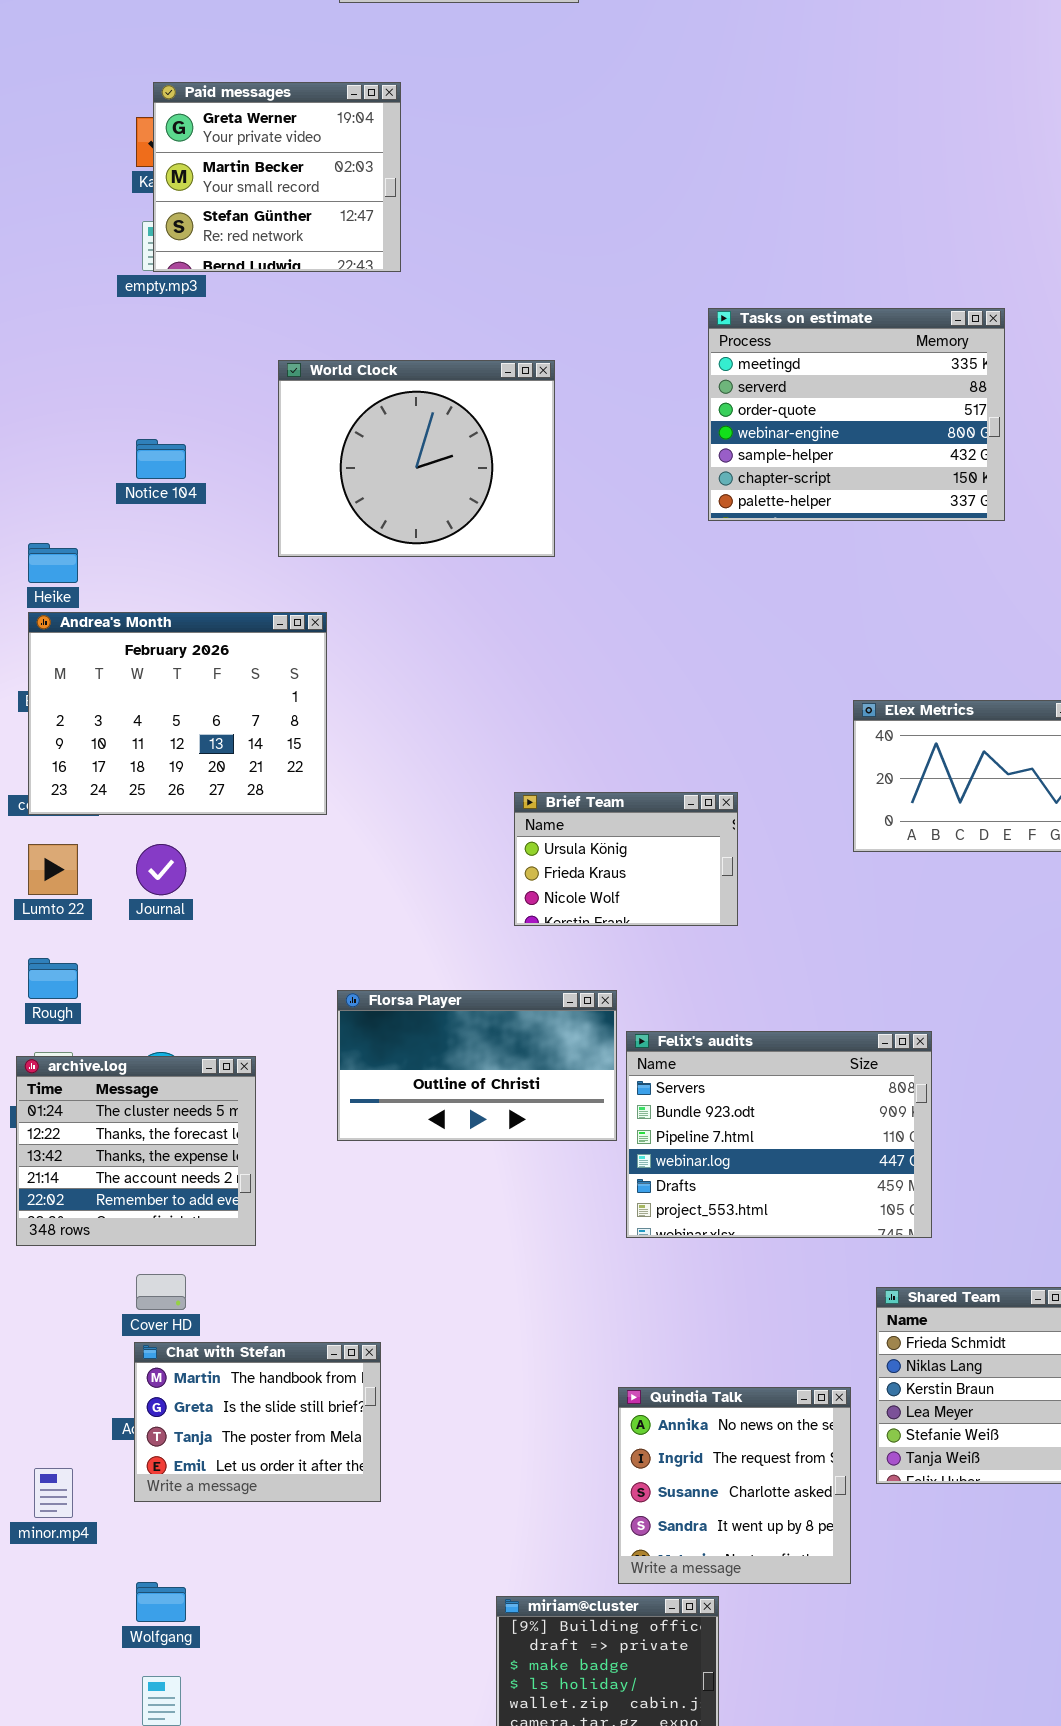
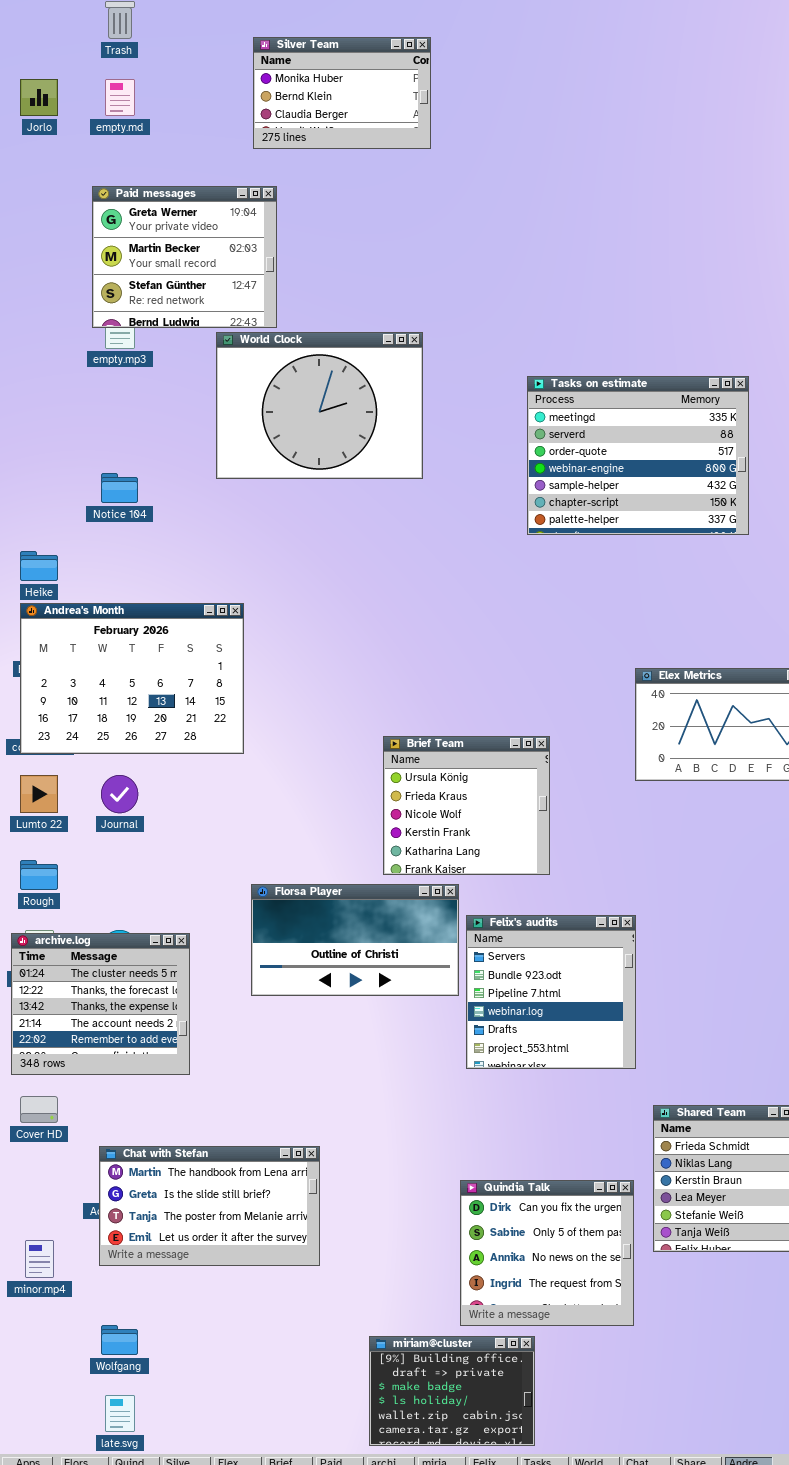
Paid messages: [153,82,401,272] -> [92,186,277,328], moved
World Clock: [278,360,555,557] -> [216,332,423,479], moved
Brief Team: [514,792,738,926] -> [383,736,550,875], resized
Felix's audits: [626,1031,932,1238] -> [466,915,636,1069], resized
Cover HD: [136,1274,186,1310] -> [20,1096,58,1123], moved
Chat with Stefan: [134,1342,381,1502] -> [99,1146,320,1266], resized
Quindia Talk: [618,1387,851,1584] -> [460,1180,634,1326], scrolled up 2 rows

